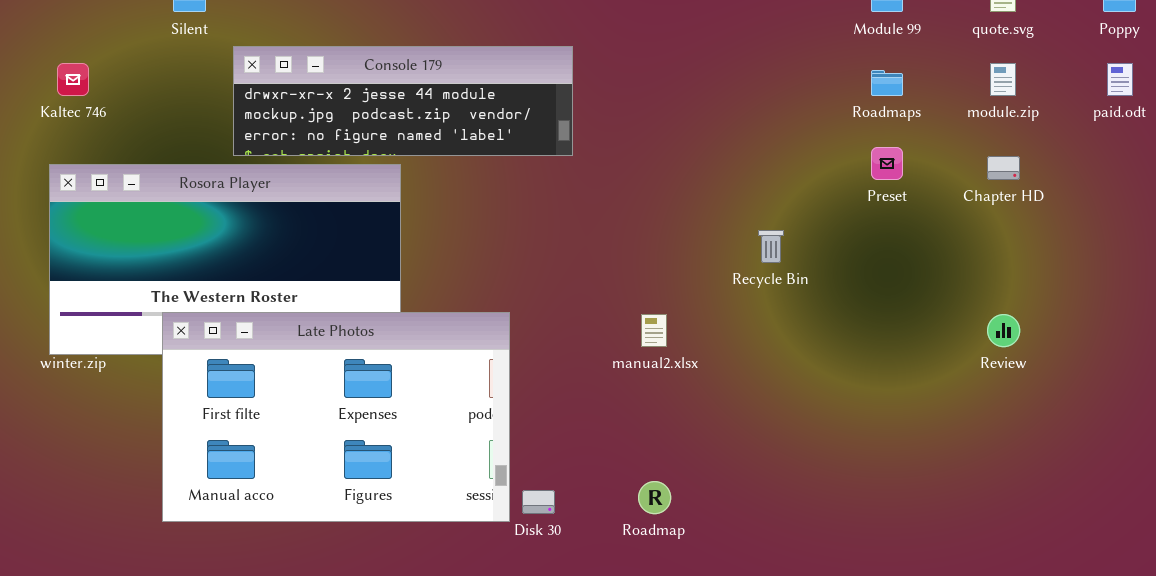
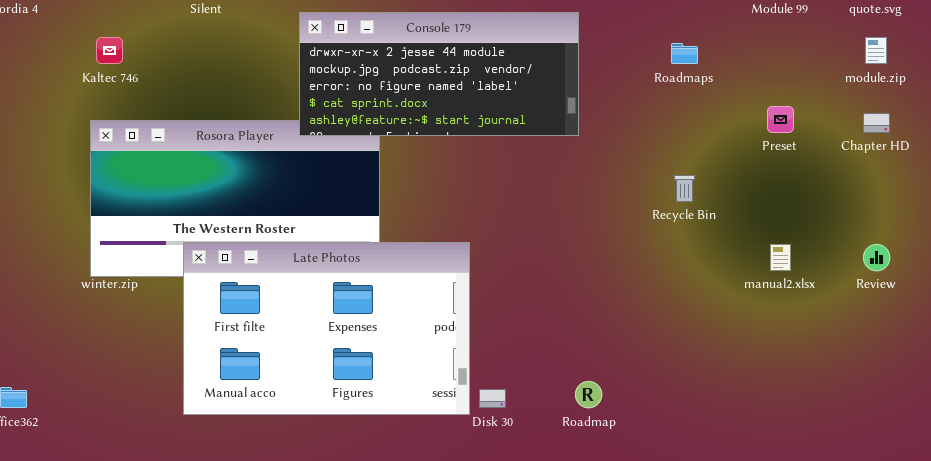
Console 179: [233,46,573,156] -> [299,12,579,136], moved, resized
Roadmaps: [871,70,903,96] -> [671,43,698,64], moved
manual2.xlsx: [641,314,667,347] -> [770,244,791,271], moved

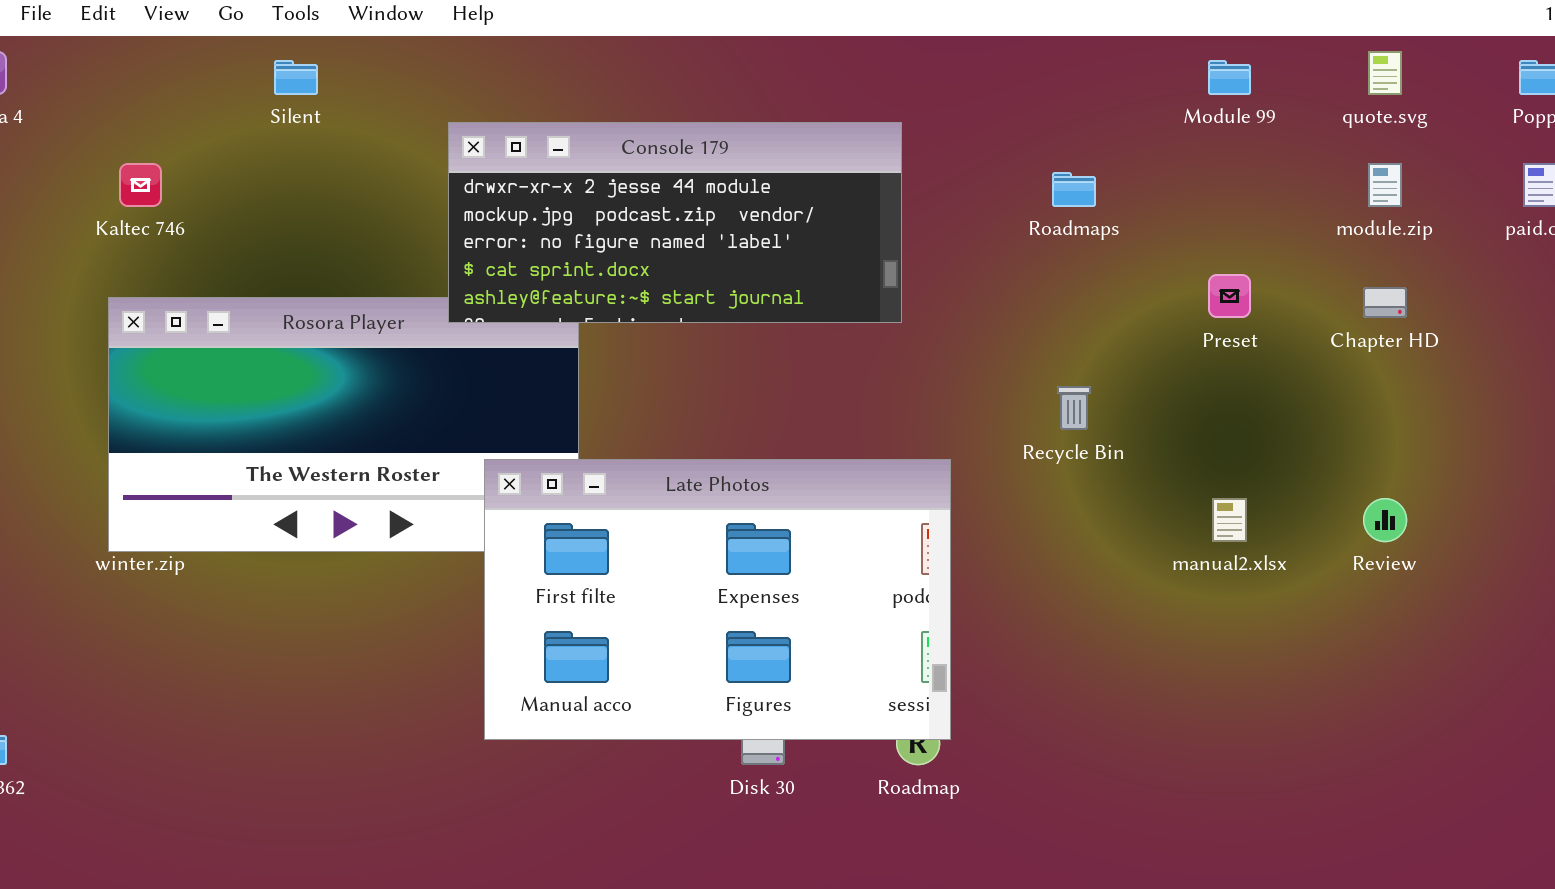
Late Photos: [183,242,470,415] -> [484,459,951,740], moved

